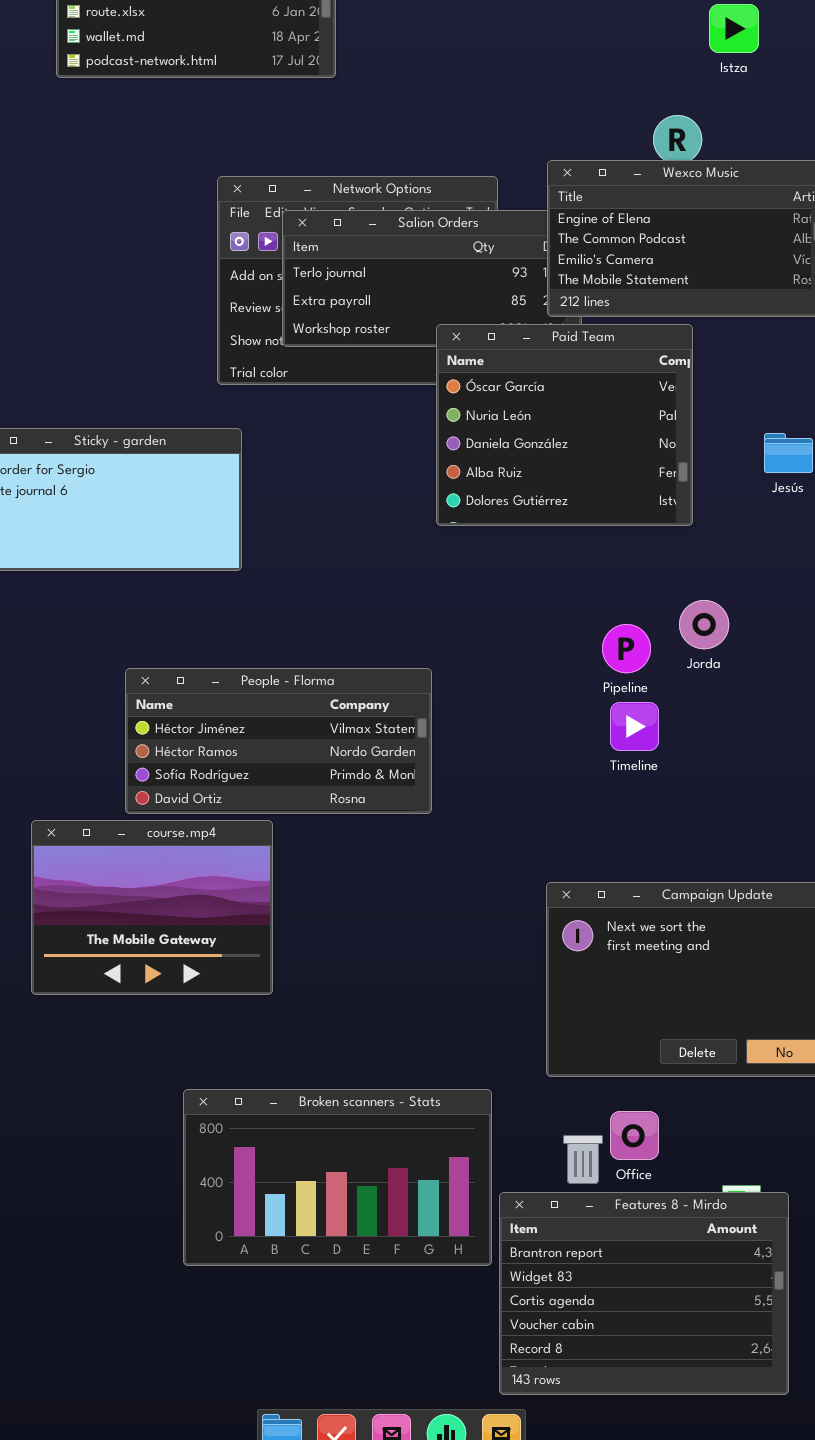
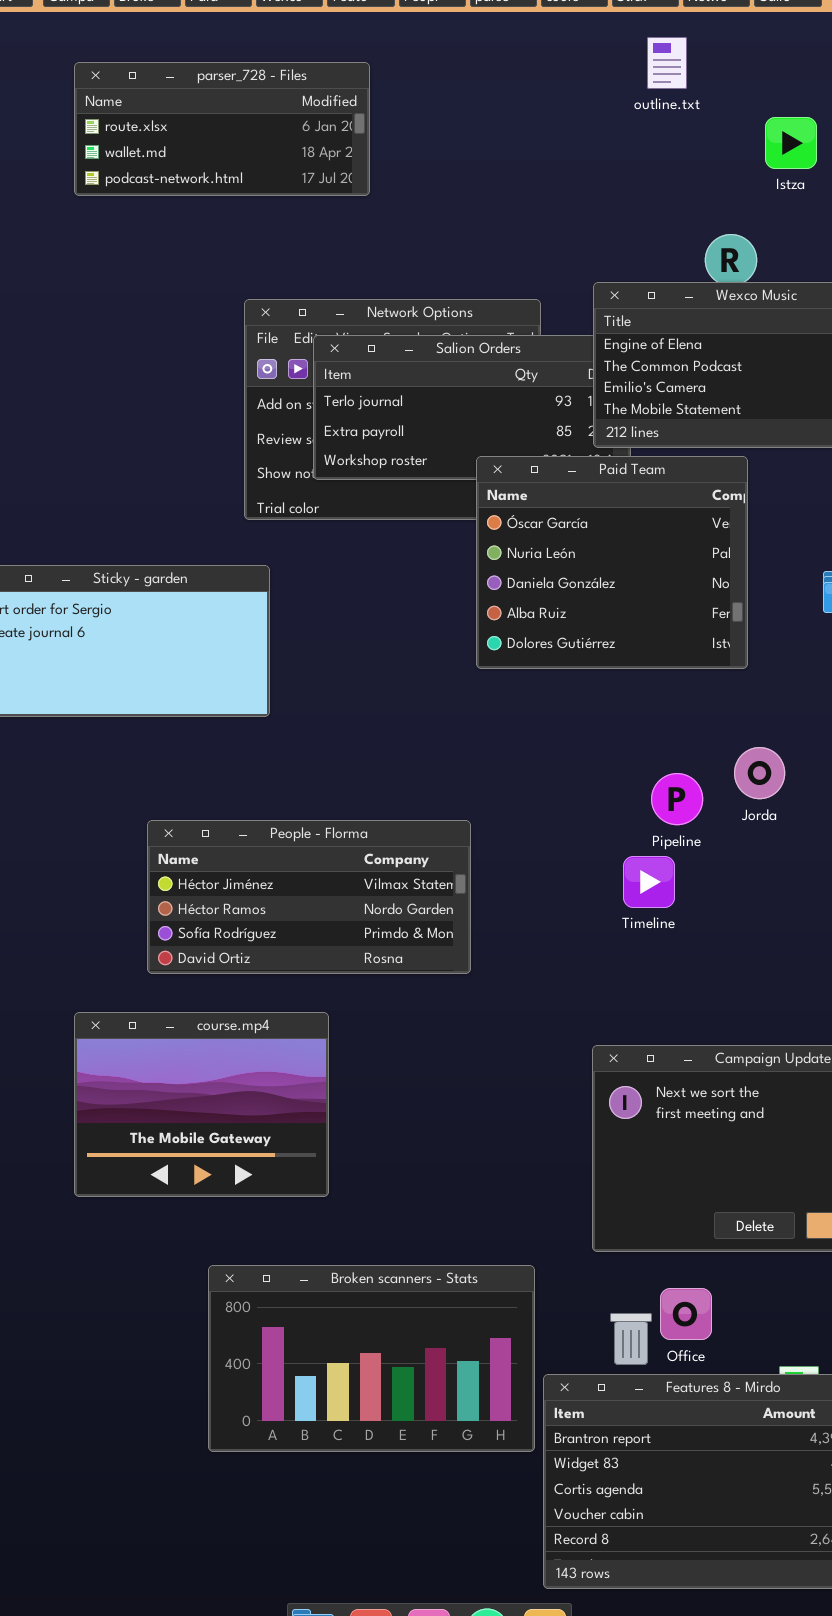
Timeline: [610,702,659,751] -> [623,856,675,908], moved
course.mp4: [31,820,273,995] -> [74,1012,329,1197], moved

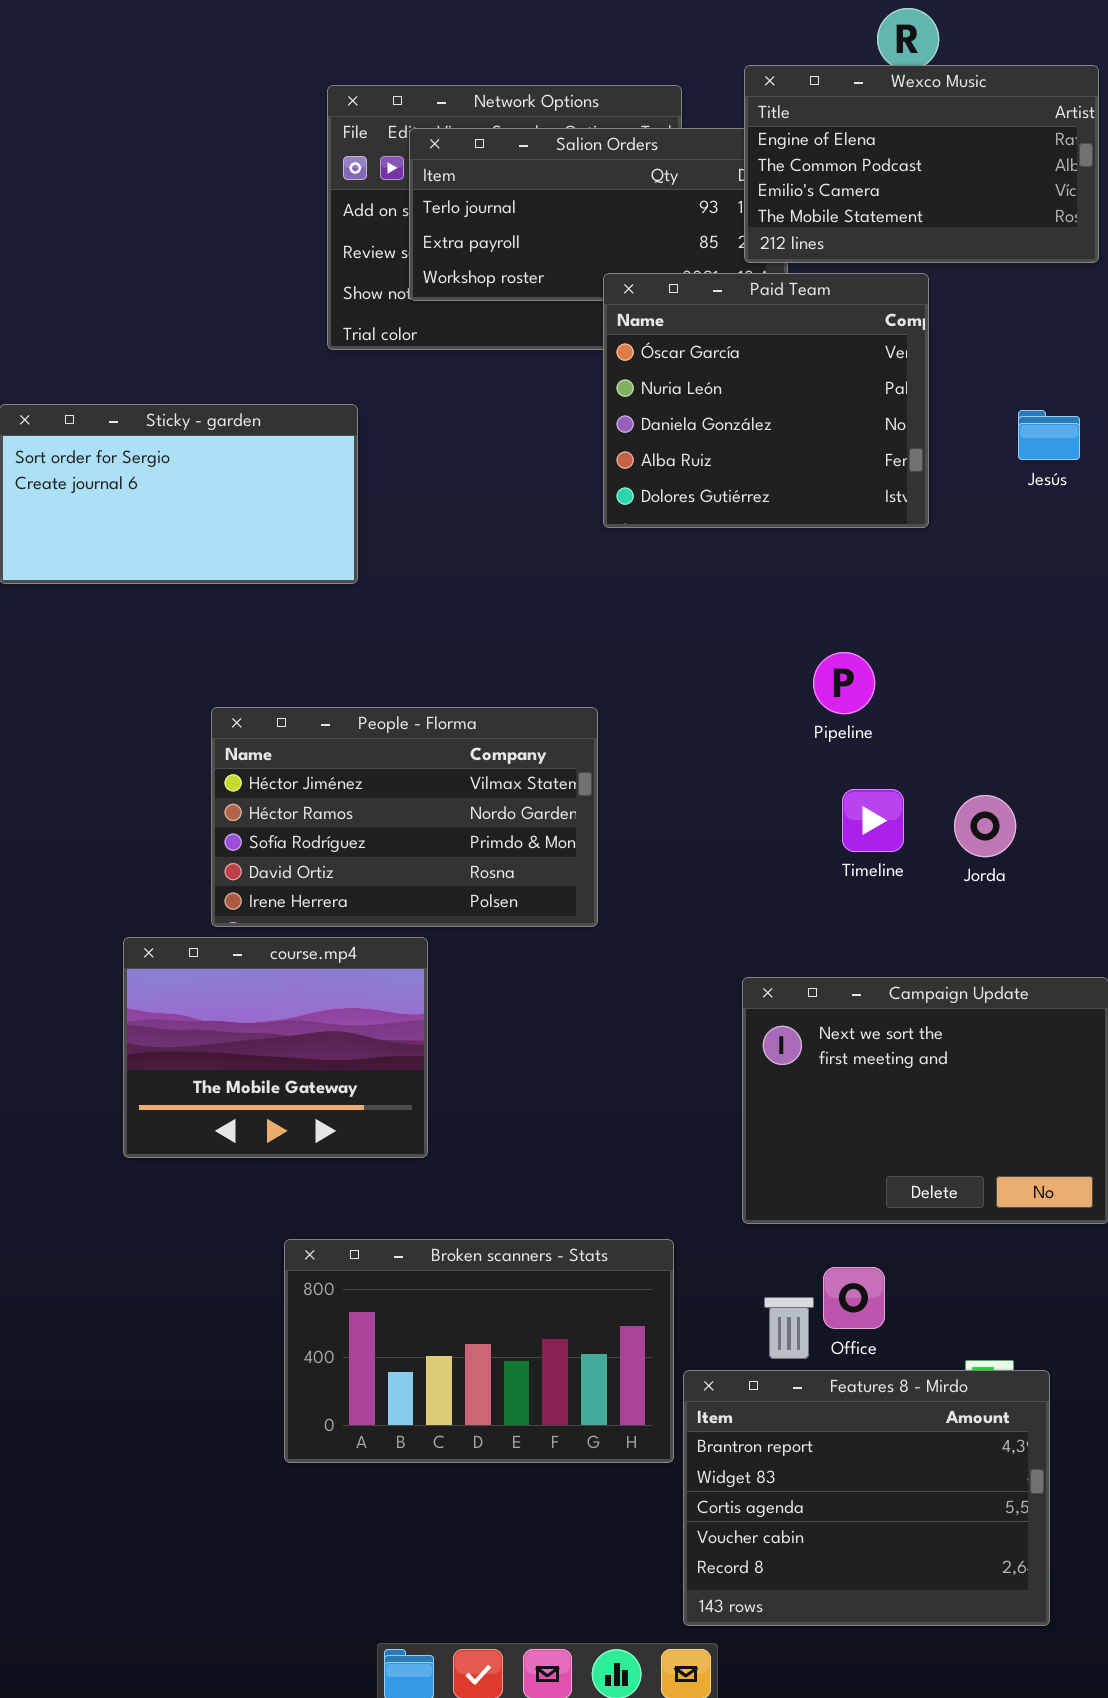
Jorda: [734,747,785,799] -> [954,795,1016,857], moved
People - Florma: [147,820,471,974] -> [211,707,598,927], resized
Timeline: [623,856,675,908] -> [842,789,904,852], moved

